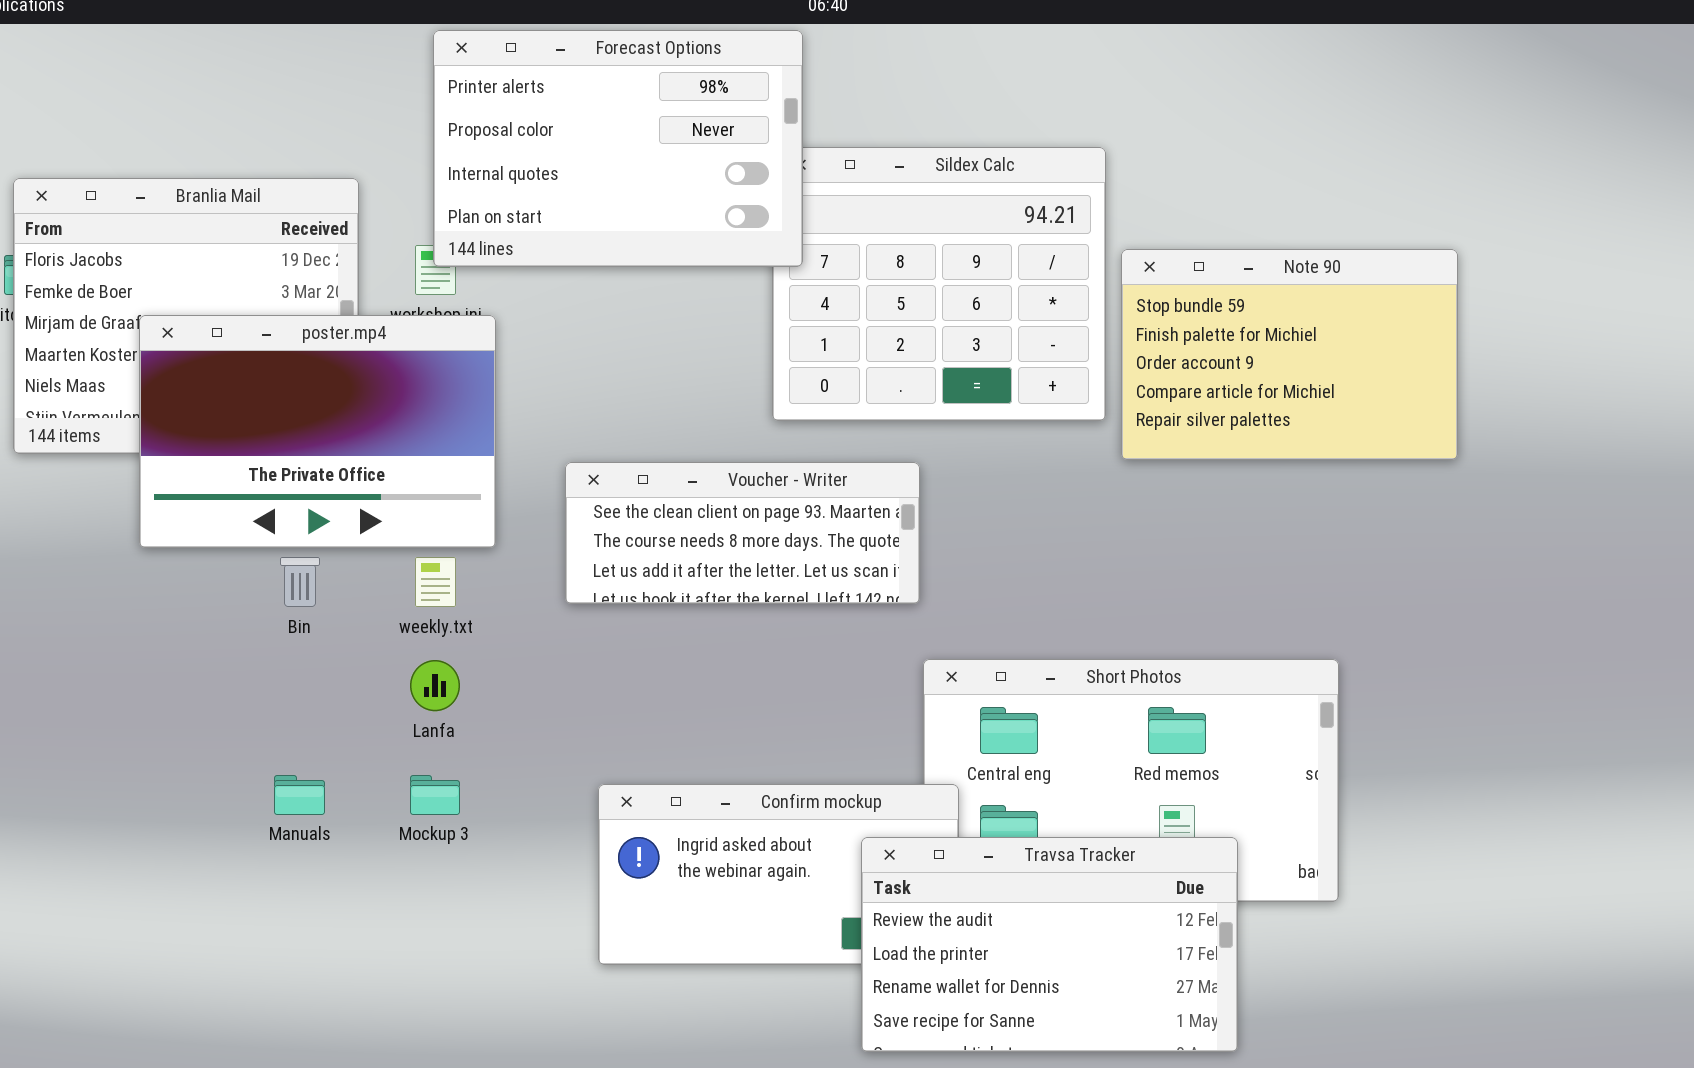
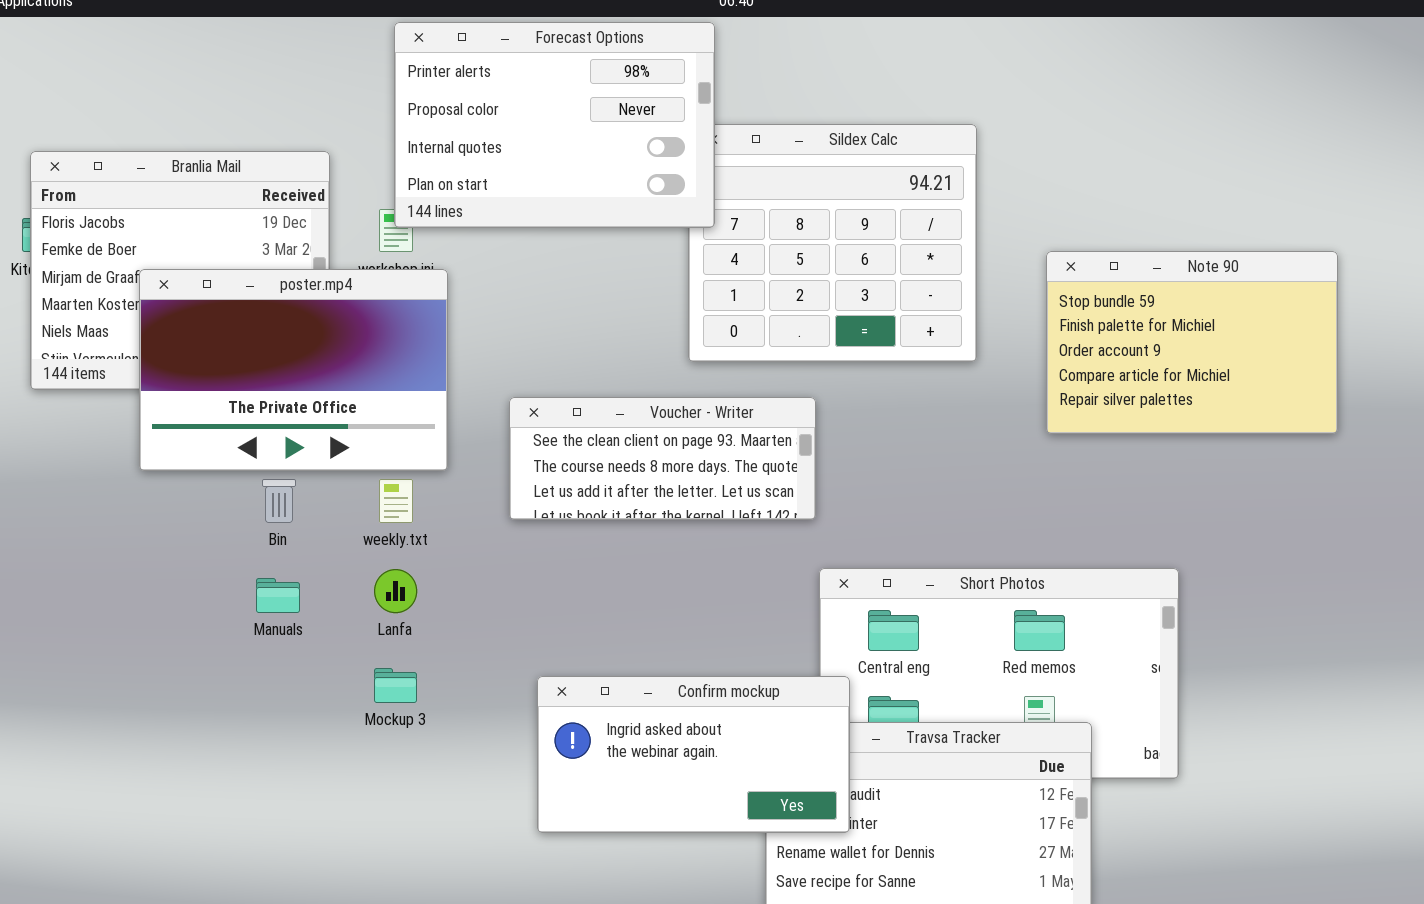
Note 90: [1121,249,1458,460] -> [1046,251,1338,434], moved
Manuals: [274,775,325,815] -> [256,578,300,613], moved
Confirm mockup: [598,784,959,965] -> [537,676,850,833], raised

